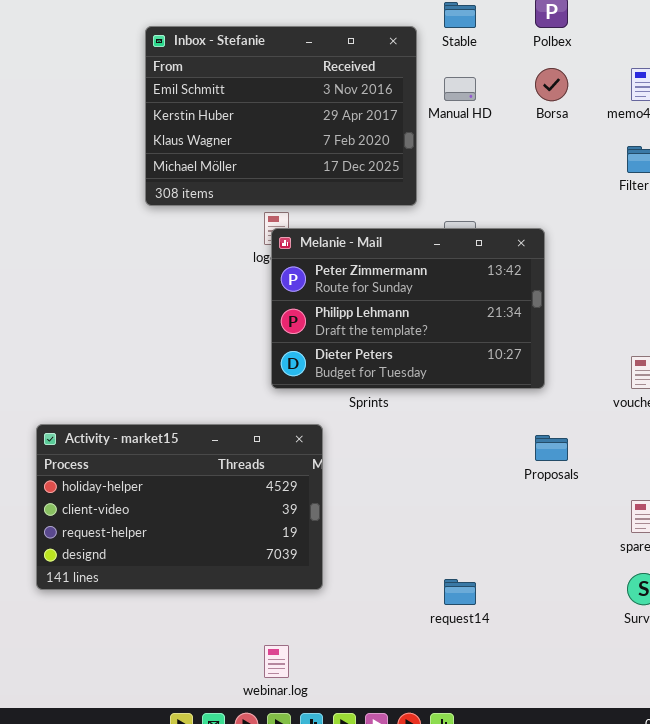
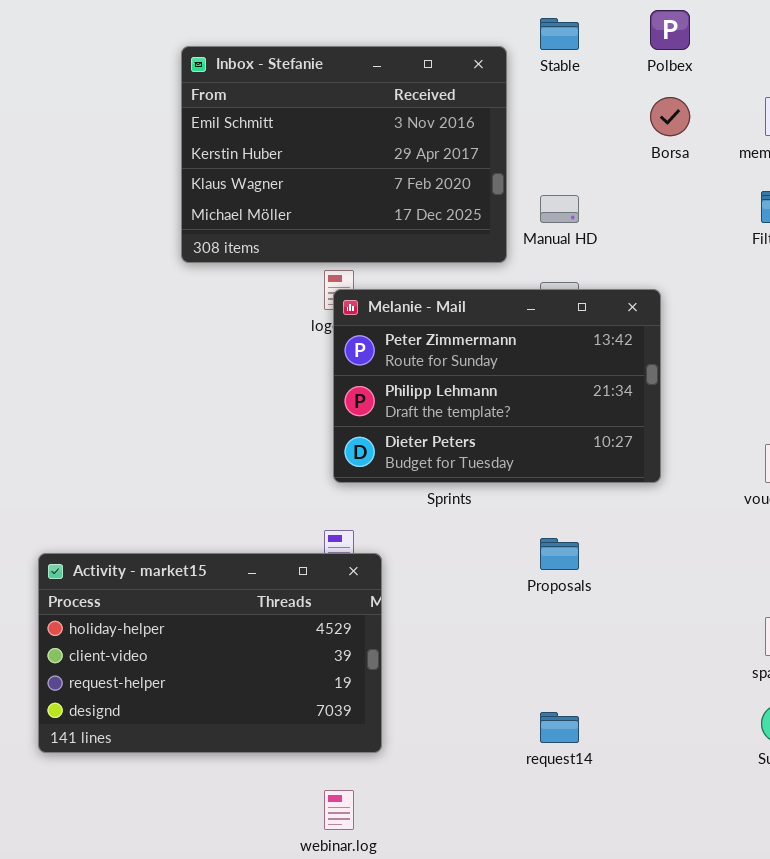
Manual HD: [444,77,476,101] -> [540,195,579,223], moved
Activity - market15: [36,424,323,590] -> [38,553,382,753], moved
Proposals: [535,435,568,461] -> [540,538,579,570], moved

